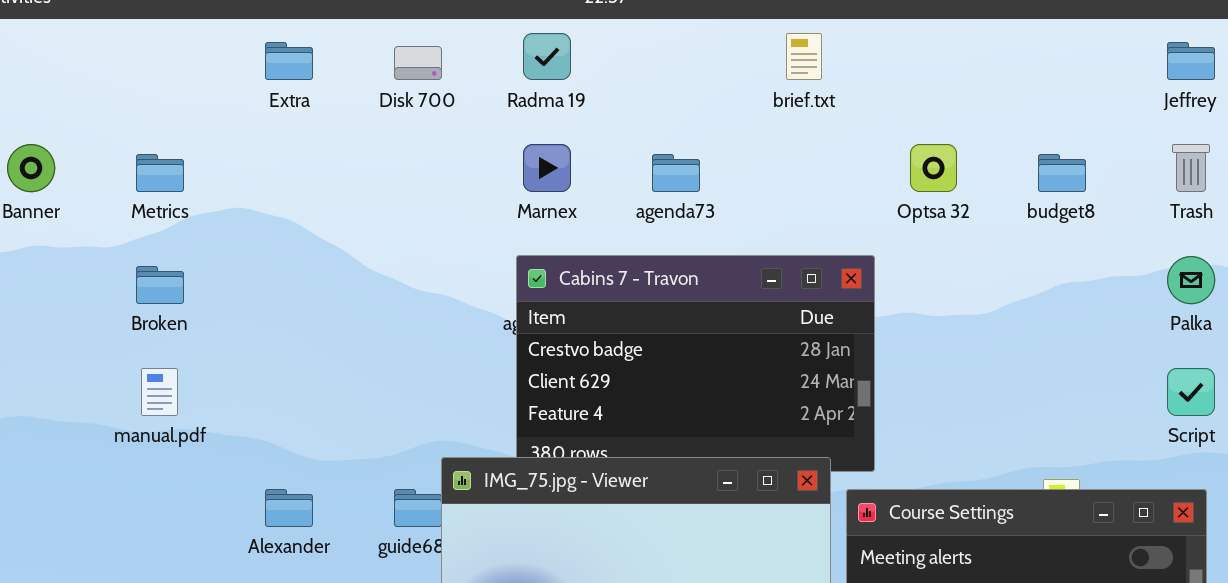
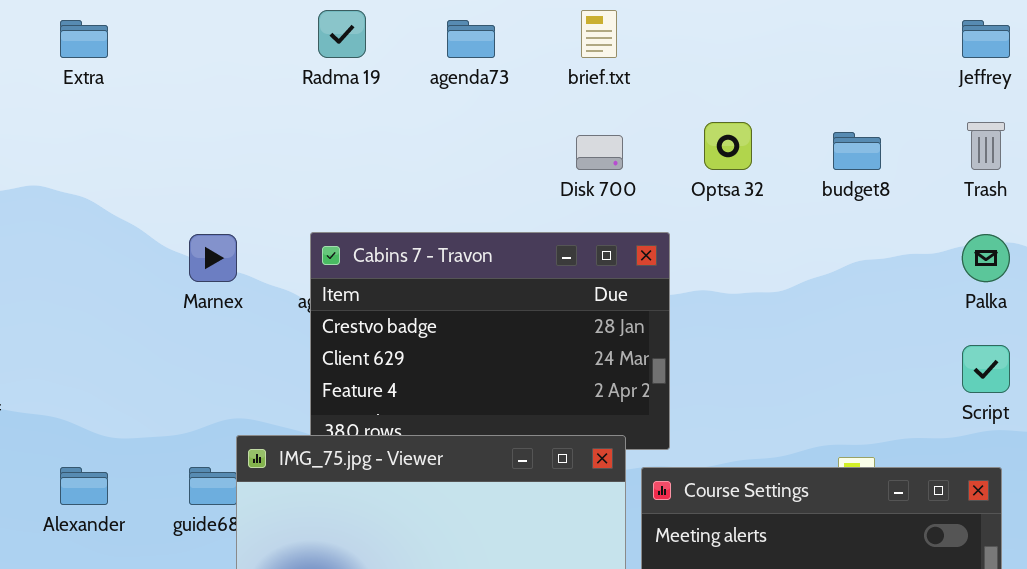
Disk 700: [394,46,442,80] -> [576,135,623,170], moved
Marnex: [523,144,571,192] -> [189,234,237,282], moved
agenda73: [652,154,700,192] -> [447,20,495,58], moved

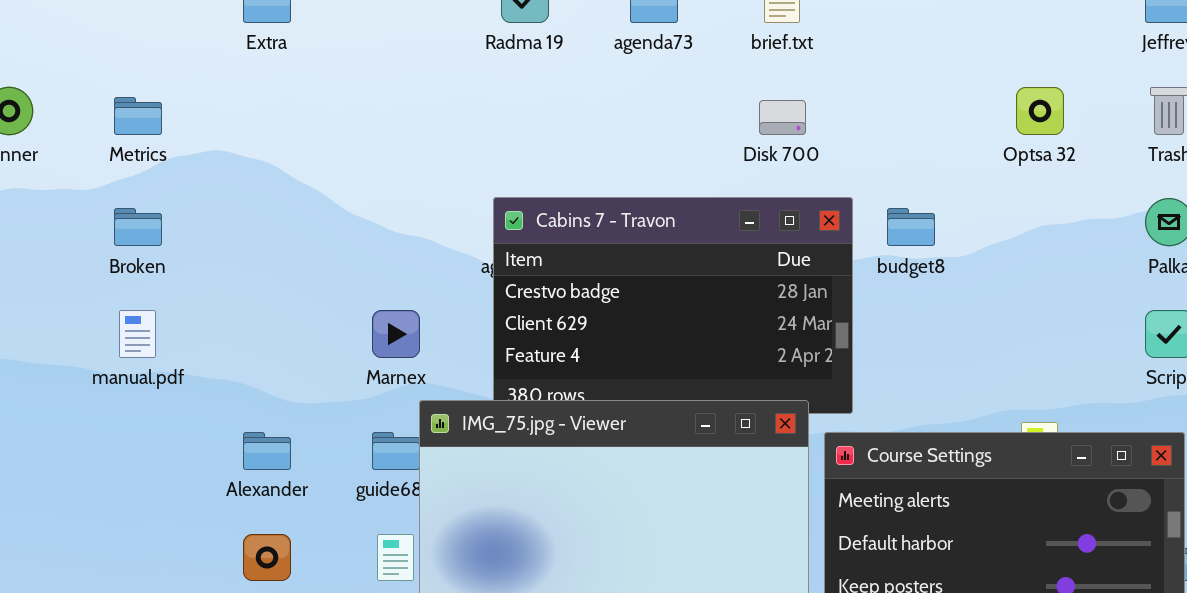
Optsa 32: [704,122,752,170] -> [1016,87,1064,135], moved
budget8: [833,132,881,170] -> [887,208,935,246], moved
Marnex: [189,234,237,282] -> [372,310,420,358], moved

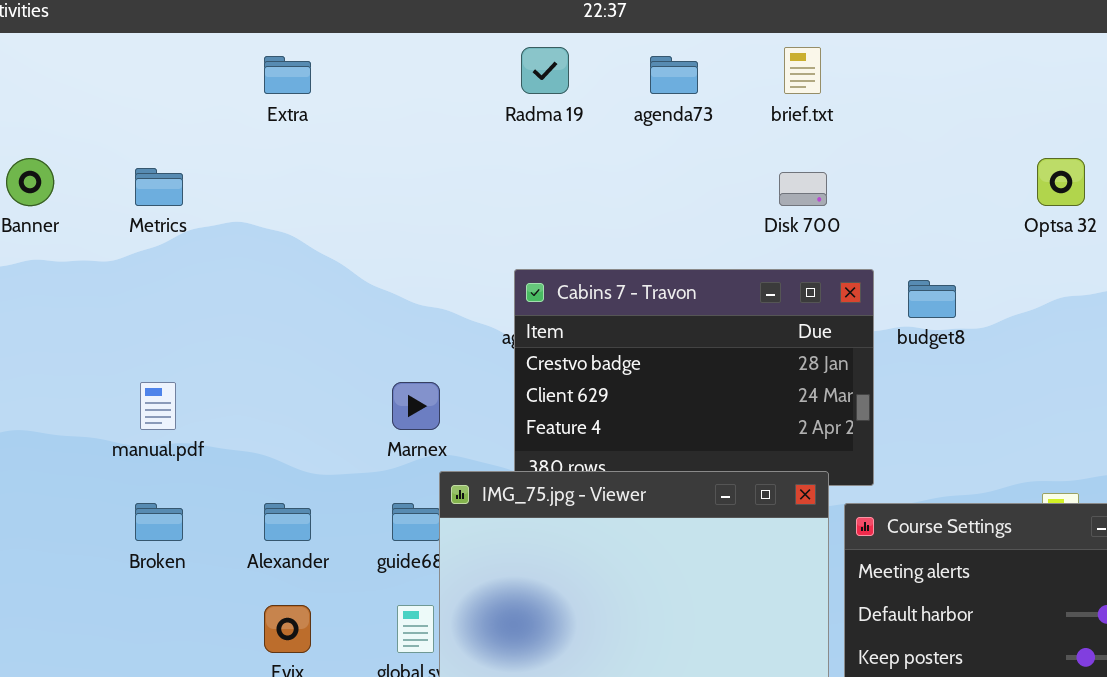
Broken: [114,208,162,246] -> [135,503,183,541], moved

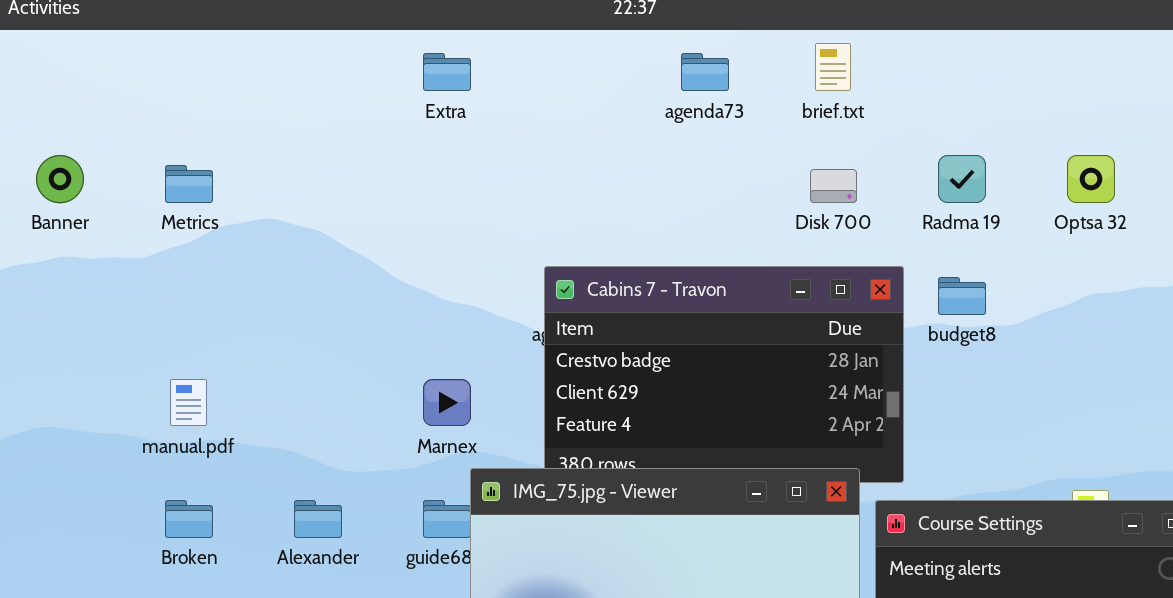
Radma 19: [521,47,569,94] -> [938,155,986,203], moved
Extra: [264,56,311,94] -> [423,53,471,91], moved

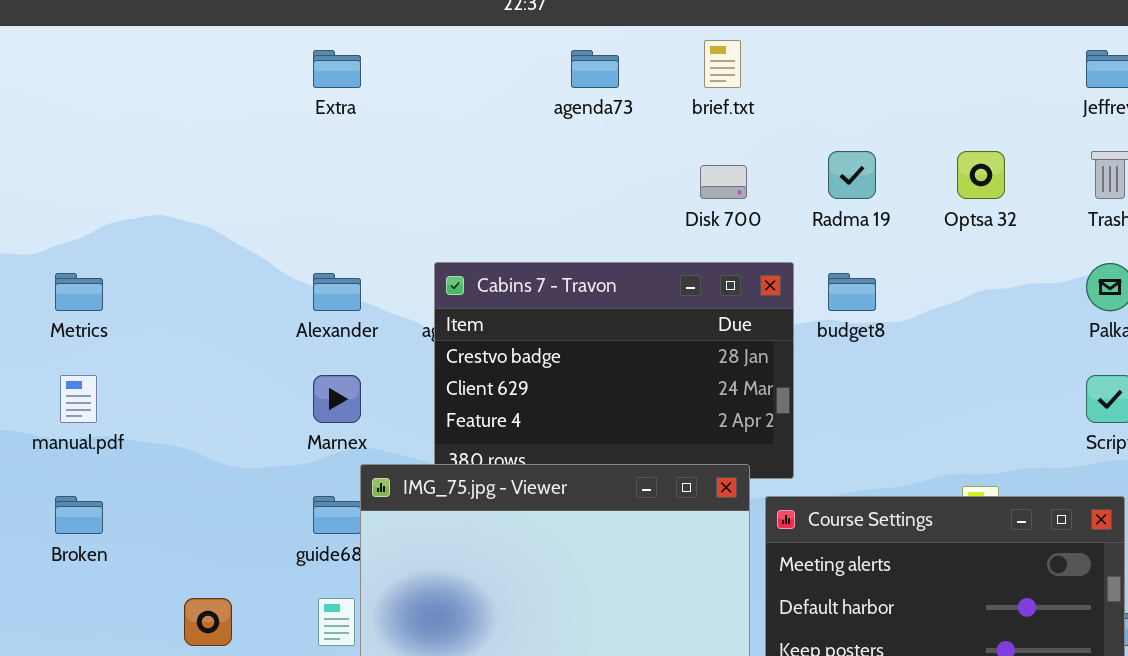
Metrics: [165,165,213,203] -> [55,273,103,311], moved
Alexander: [294,500,342,538] -> [313,273,361,311], moved

